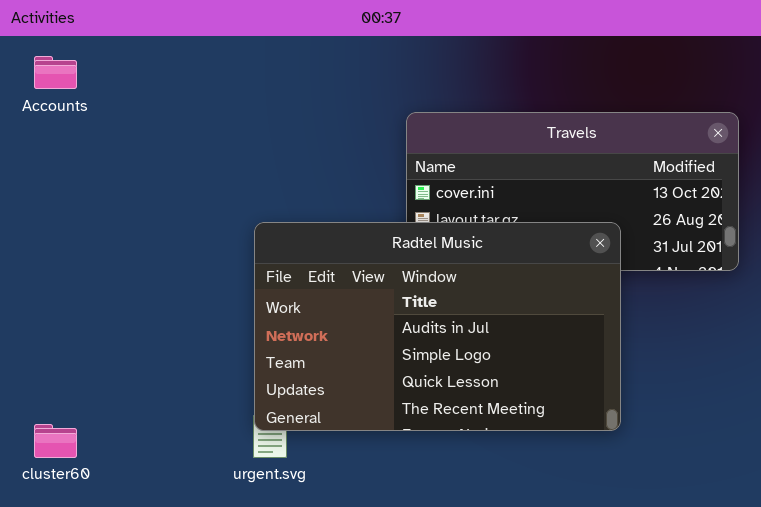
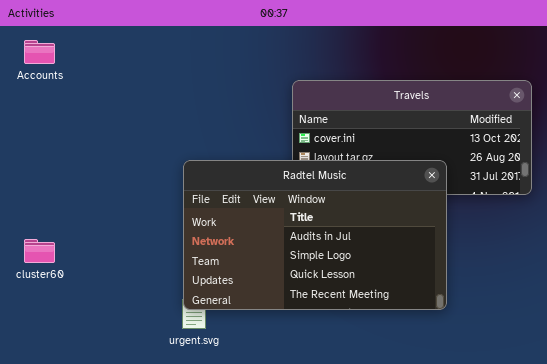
cluster60: [34,424,77,458] -> [24,239,55,263], moved

